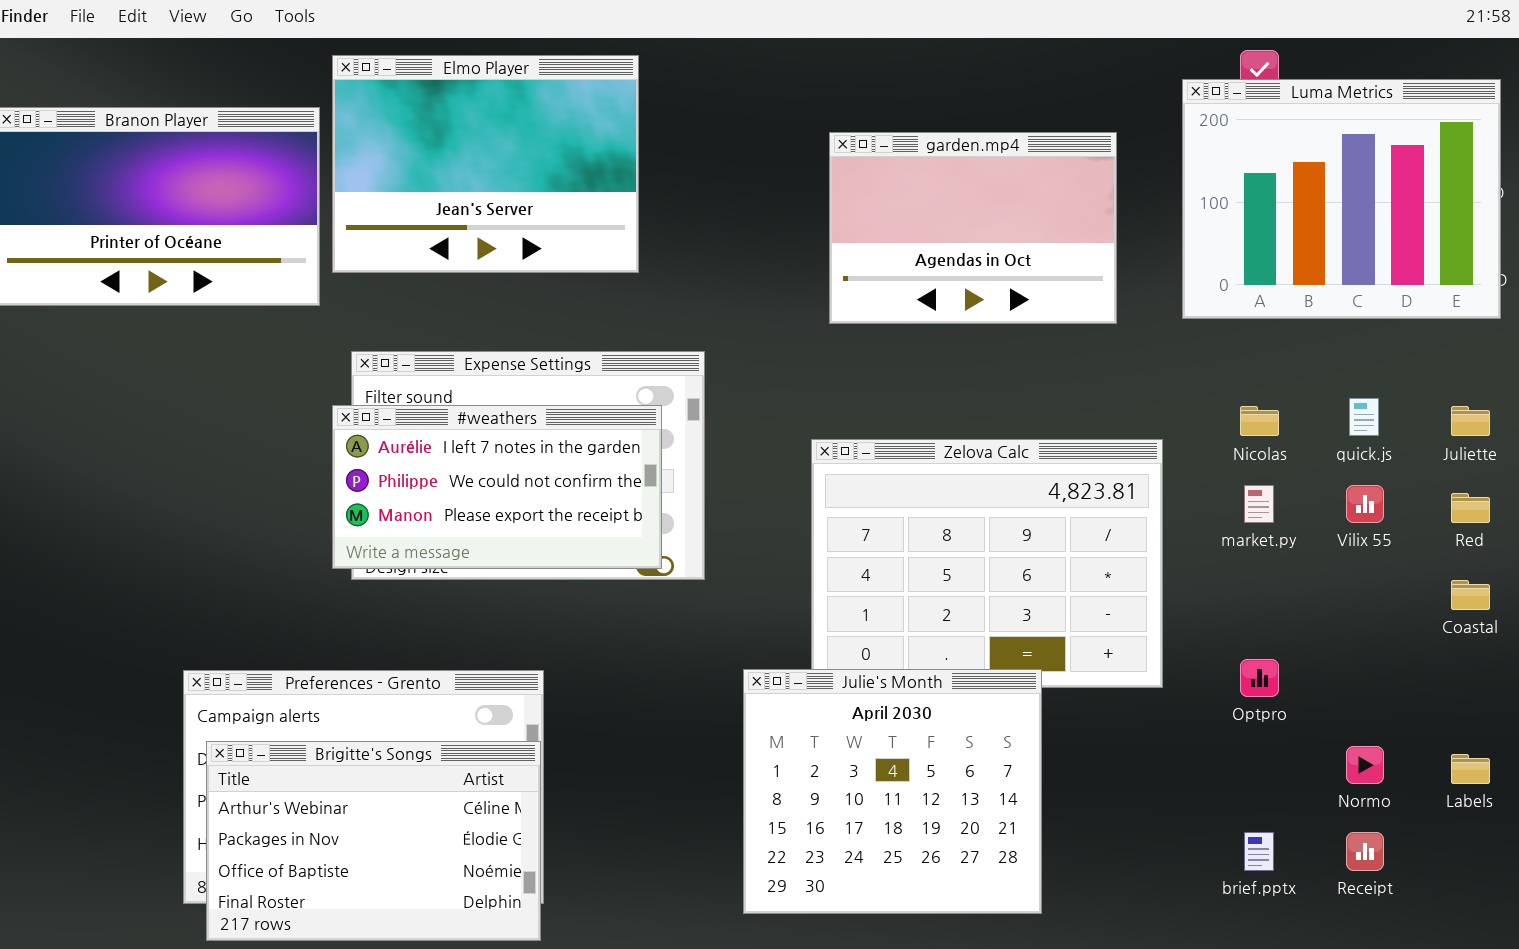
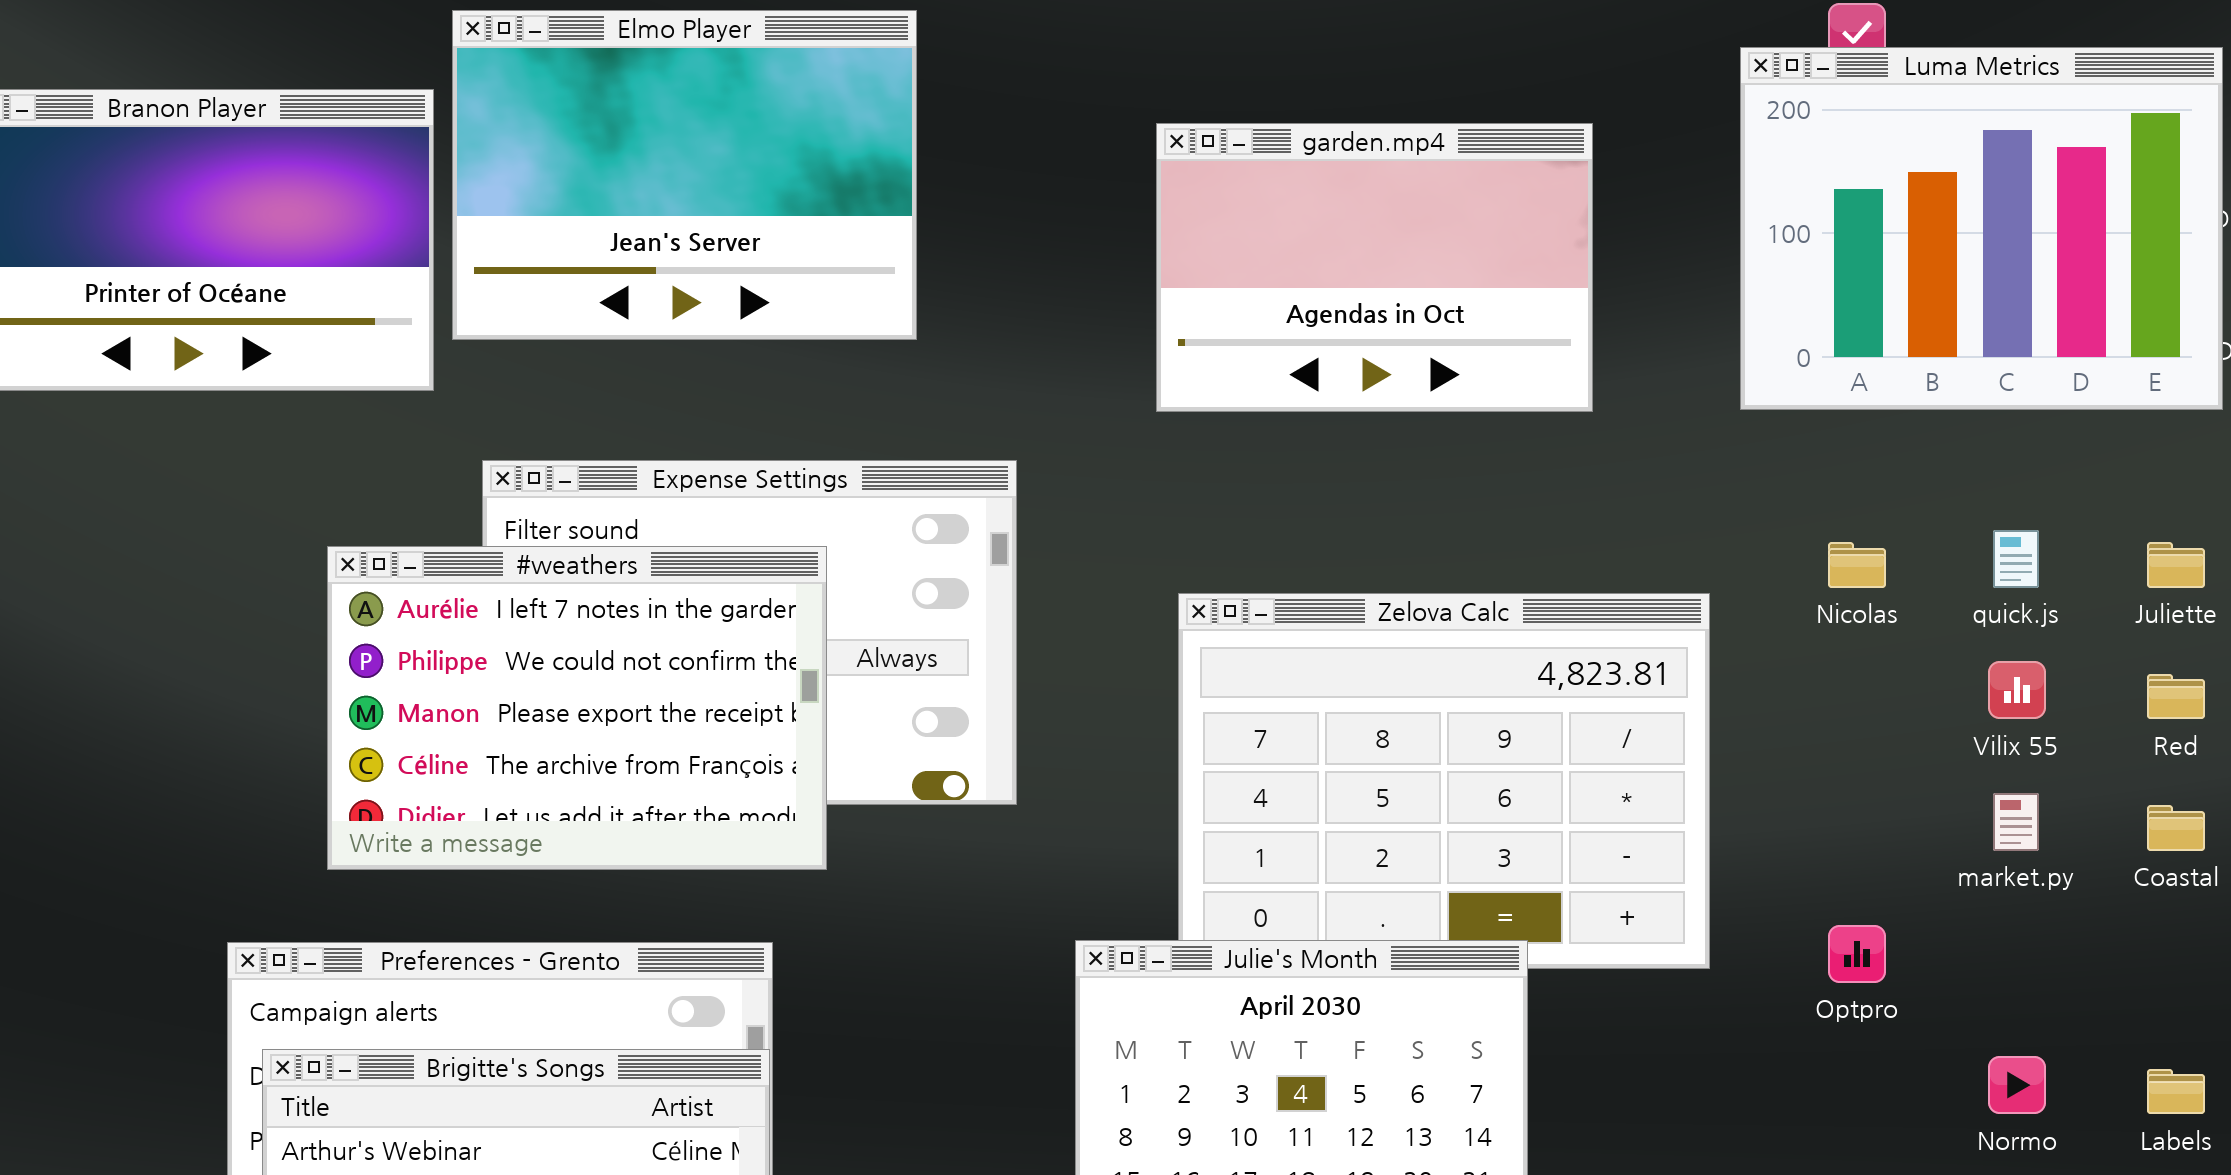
garden.mp4: [829,132,1117,324] -> [1156,123,1593,412], moved
#weathers: [332,405,662,569] -> [327,546,827,870], moved, resized
market.py: [1244,485,1274,523] -> [1993,793,2039,851], moved

